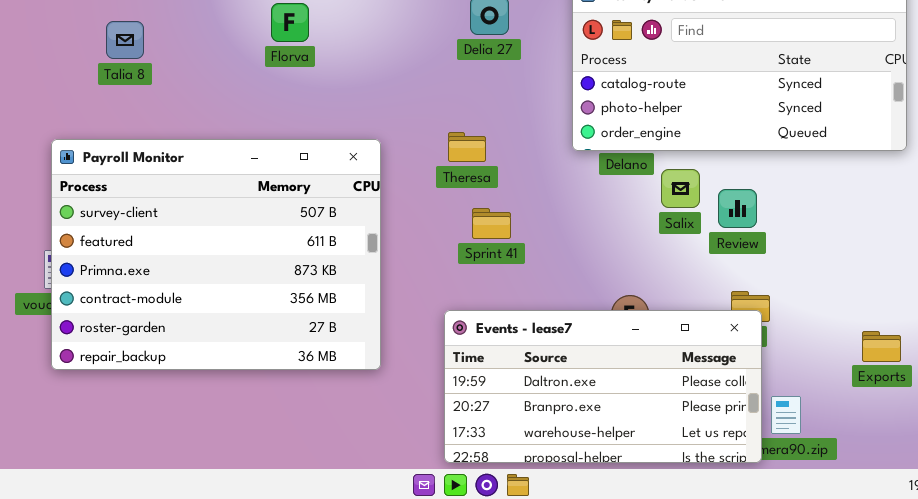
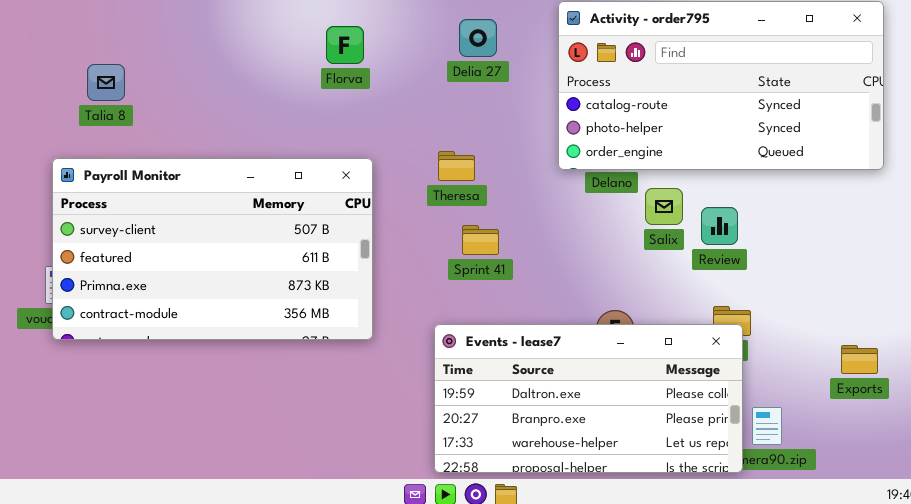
Florva: [271,3,309,42] -> [326,26,364,64], moved
Talia 8: [106,21,144,59] -> [87,64,125,101], moved
Payroll Monitor: [51,139,381,370] -> [52,158,373,340], resized

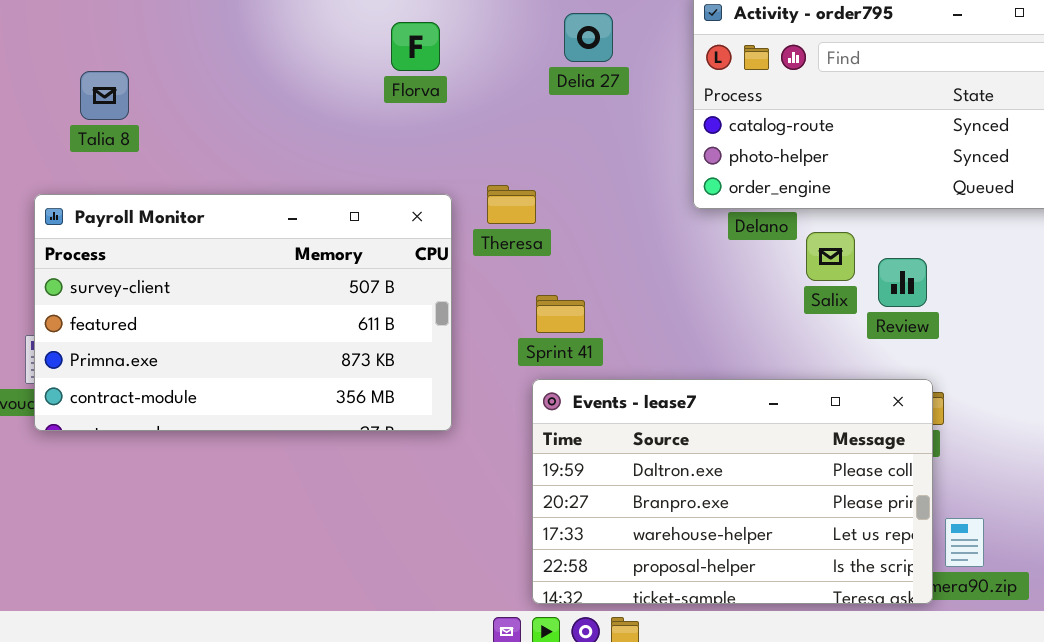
Theresa: [438,151,475,181] -> [487,185,536,224], moved
Sprint 41: [462,225,499,255] -> [536,295,585,333], moved
Events - lease7: [434,324,743,473] -> [532,379,933,604], resized

